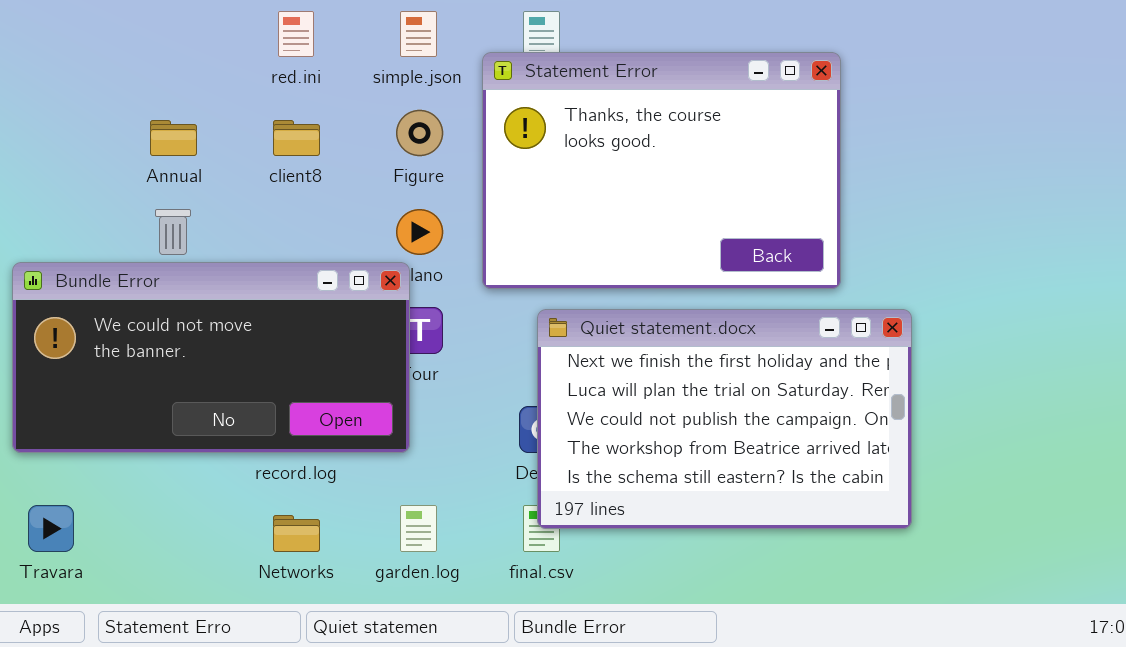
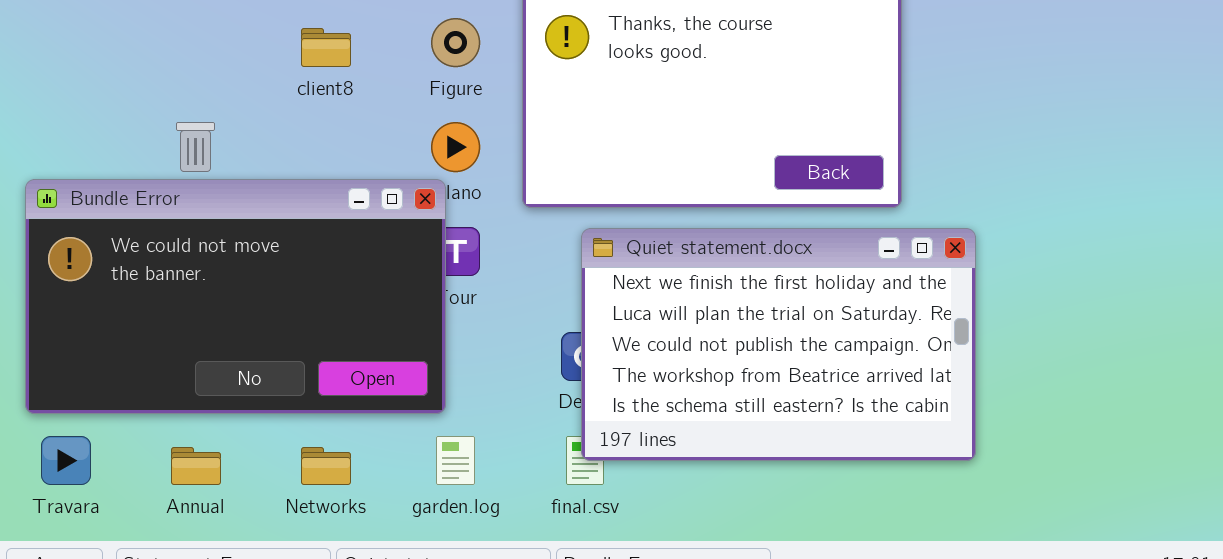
Annual: [150,120,197,156] -> [171,447,221,485], moved
Bundle Error: [12,262,410,453] -> [25,179,446,414], resized

